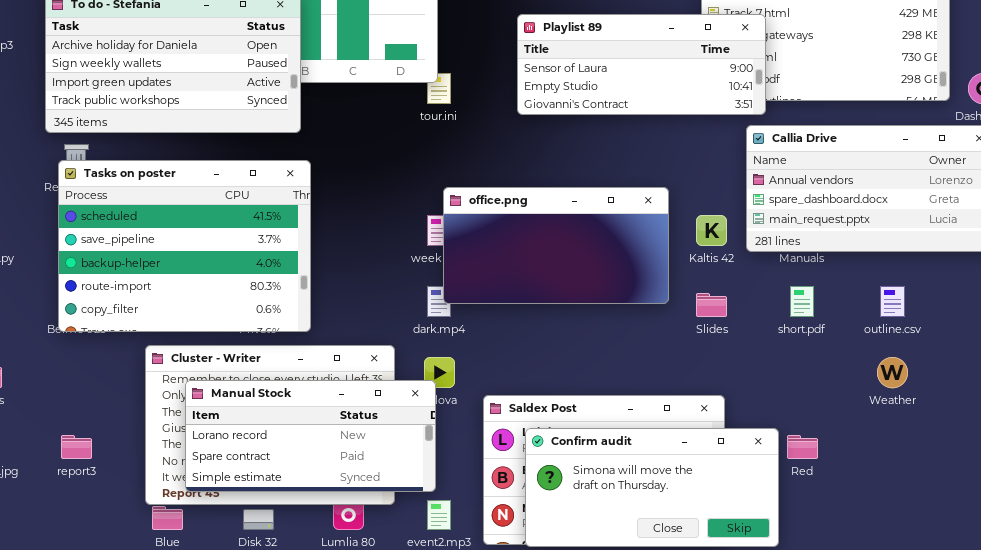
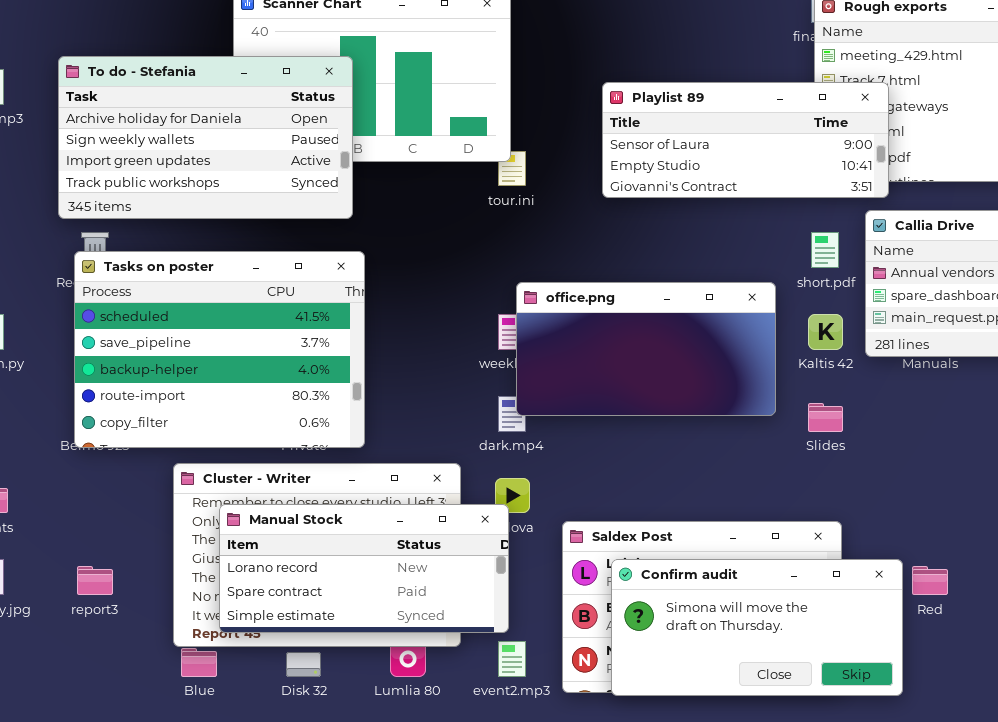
short.pdf: [790,286,814,317] -> [811,232,839,268], moved

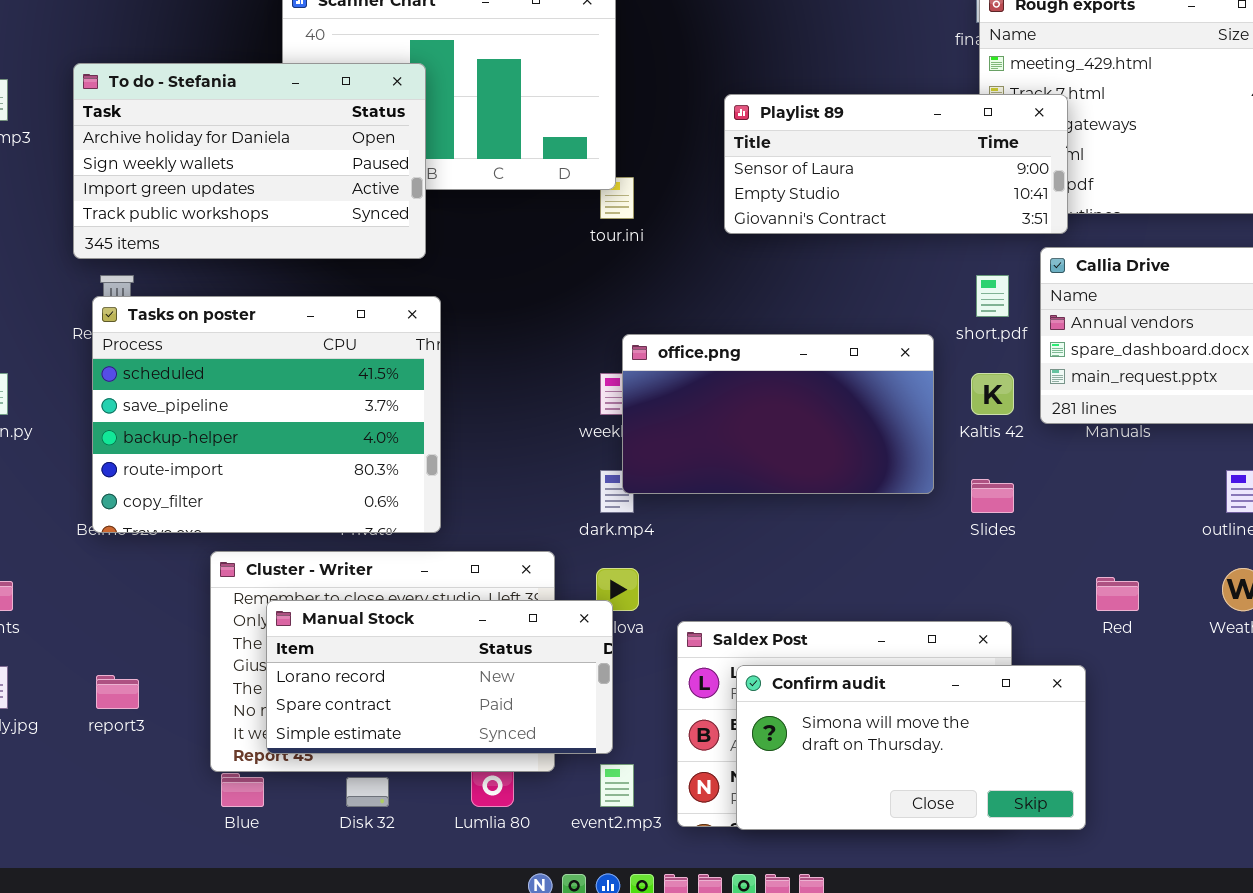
Red: [912,566,948,595] -> [1096,577,1139,611], moved

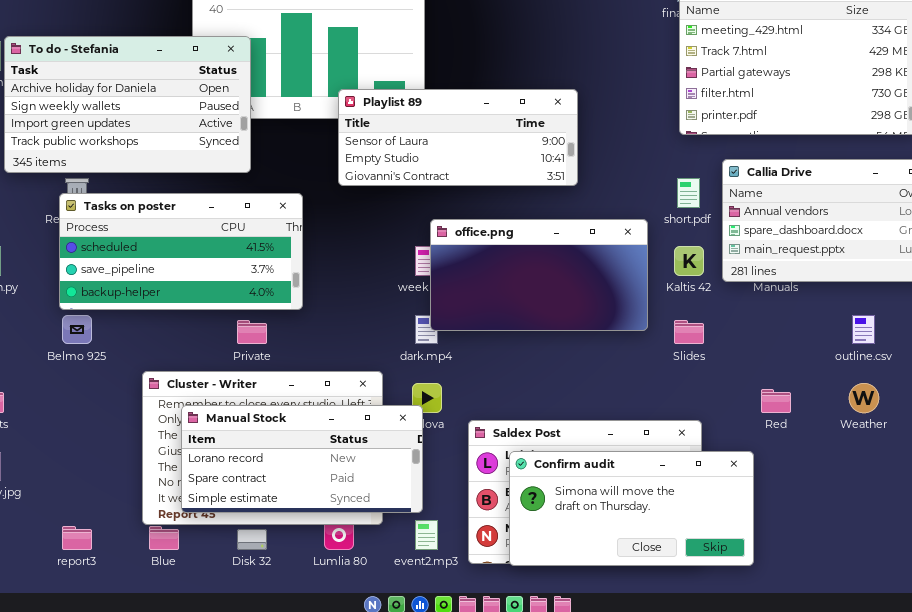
To do - Stefania: [73,63,426,259] -> [4,36,251,173], moved
Playlist 89: [724,94,1068,234] -> [338,89,578,186], moved
Tasks on poster: [92,296,441,533] -> [59,193,303,310], resized
report3: [96,675,139,709] -> [62,526,92,550], moved

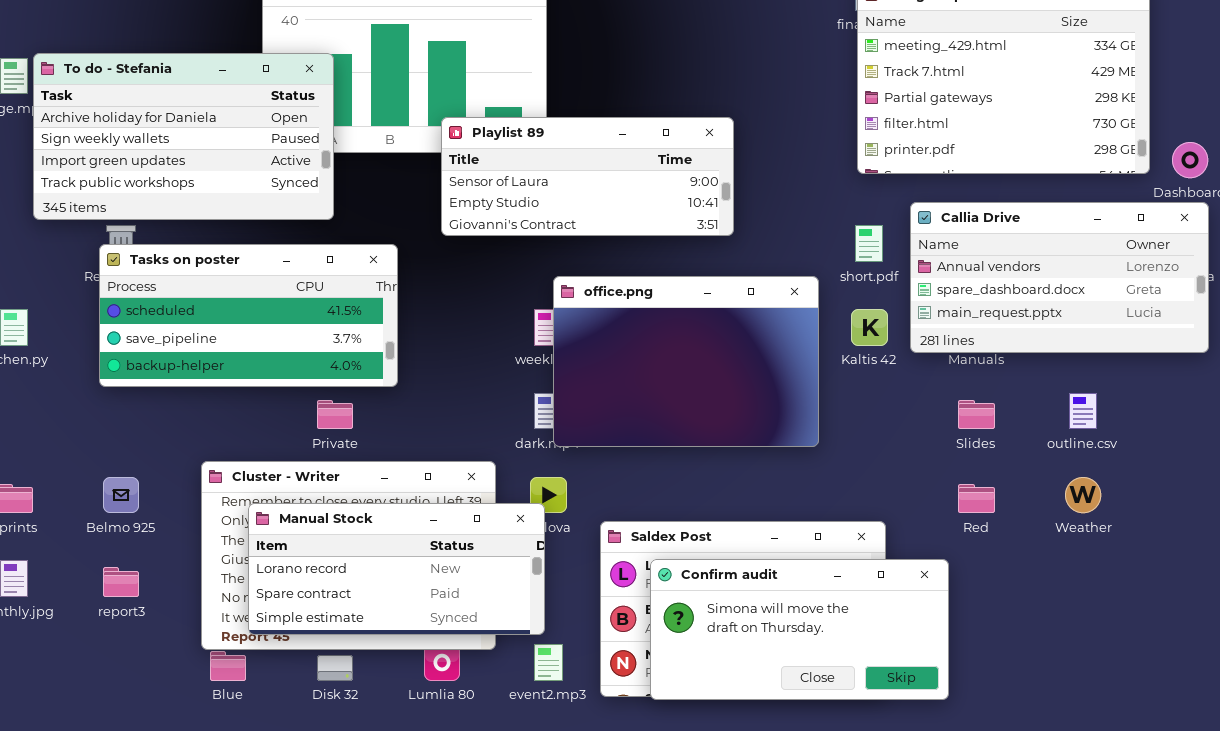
office.png: [430,219,648,331] -> [553,276,819,447], resized
Belmo 925: [62,315,92,344] -> [103,477,139,513], moved
Slides: [674,320,704,344] -> [958,400,995,429], moved
report3: [62,526,92,550] -> [103,567,139,597], moved

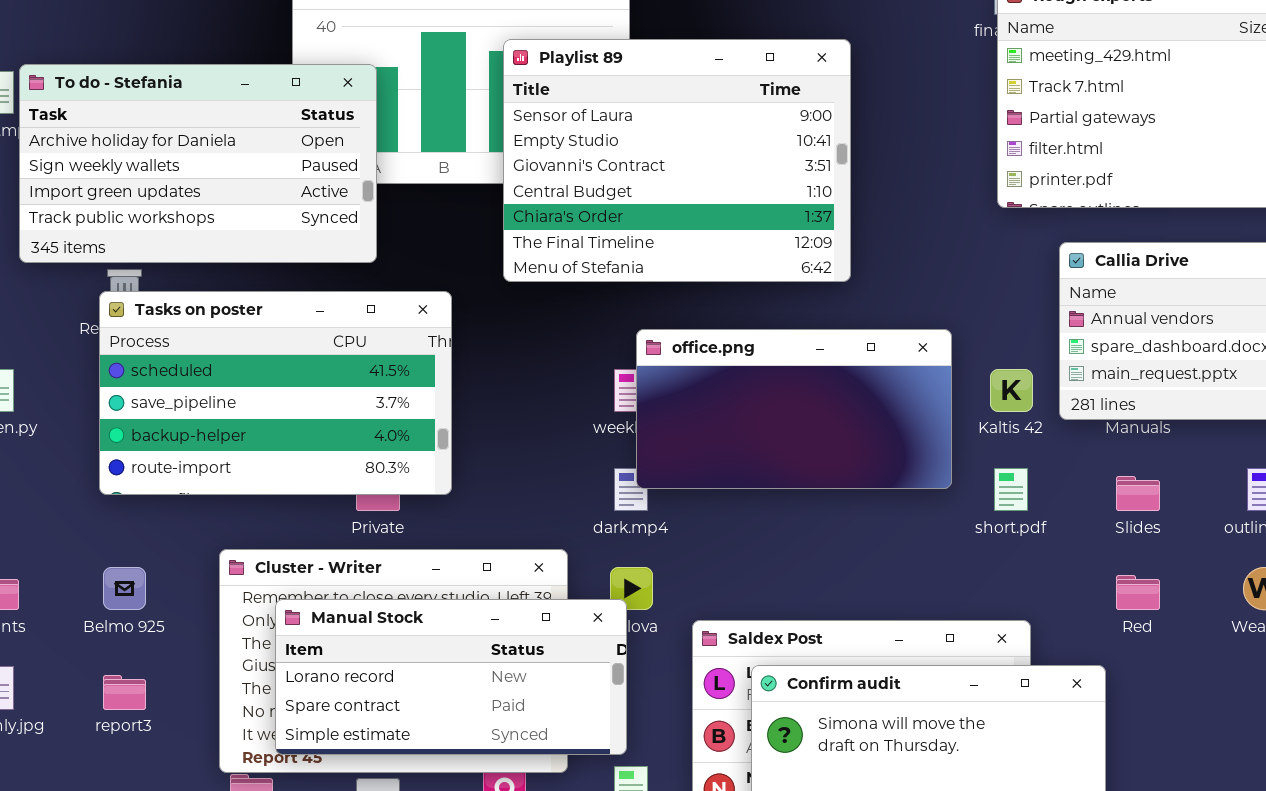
Playlist 89: [441,117,734,236] -> [503,39,851,282], resized
short.pdf: [855,225,883,262] -> [994,468,1028,511], moved
Tasks on poster: [99,244,398,387] -> [99,291,452,495], resized
office.png: [553,276,819,447] -> [636,329,952,489], resized

